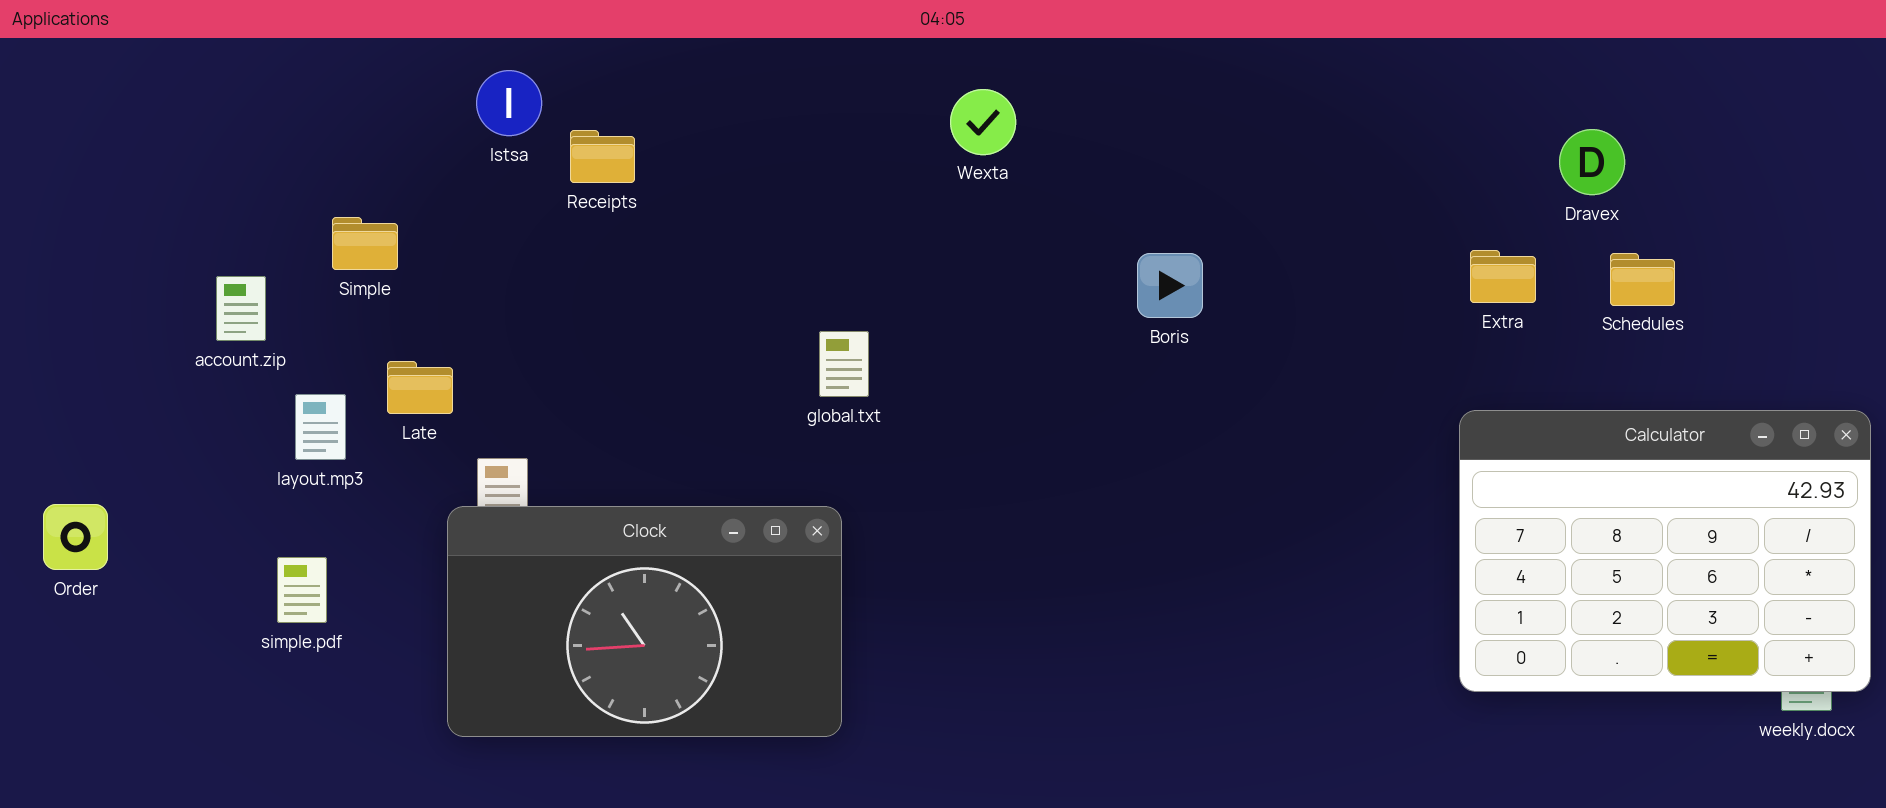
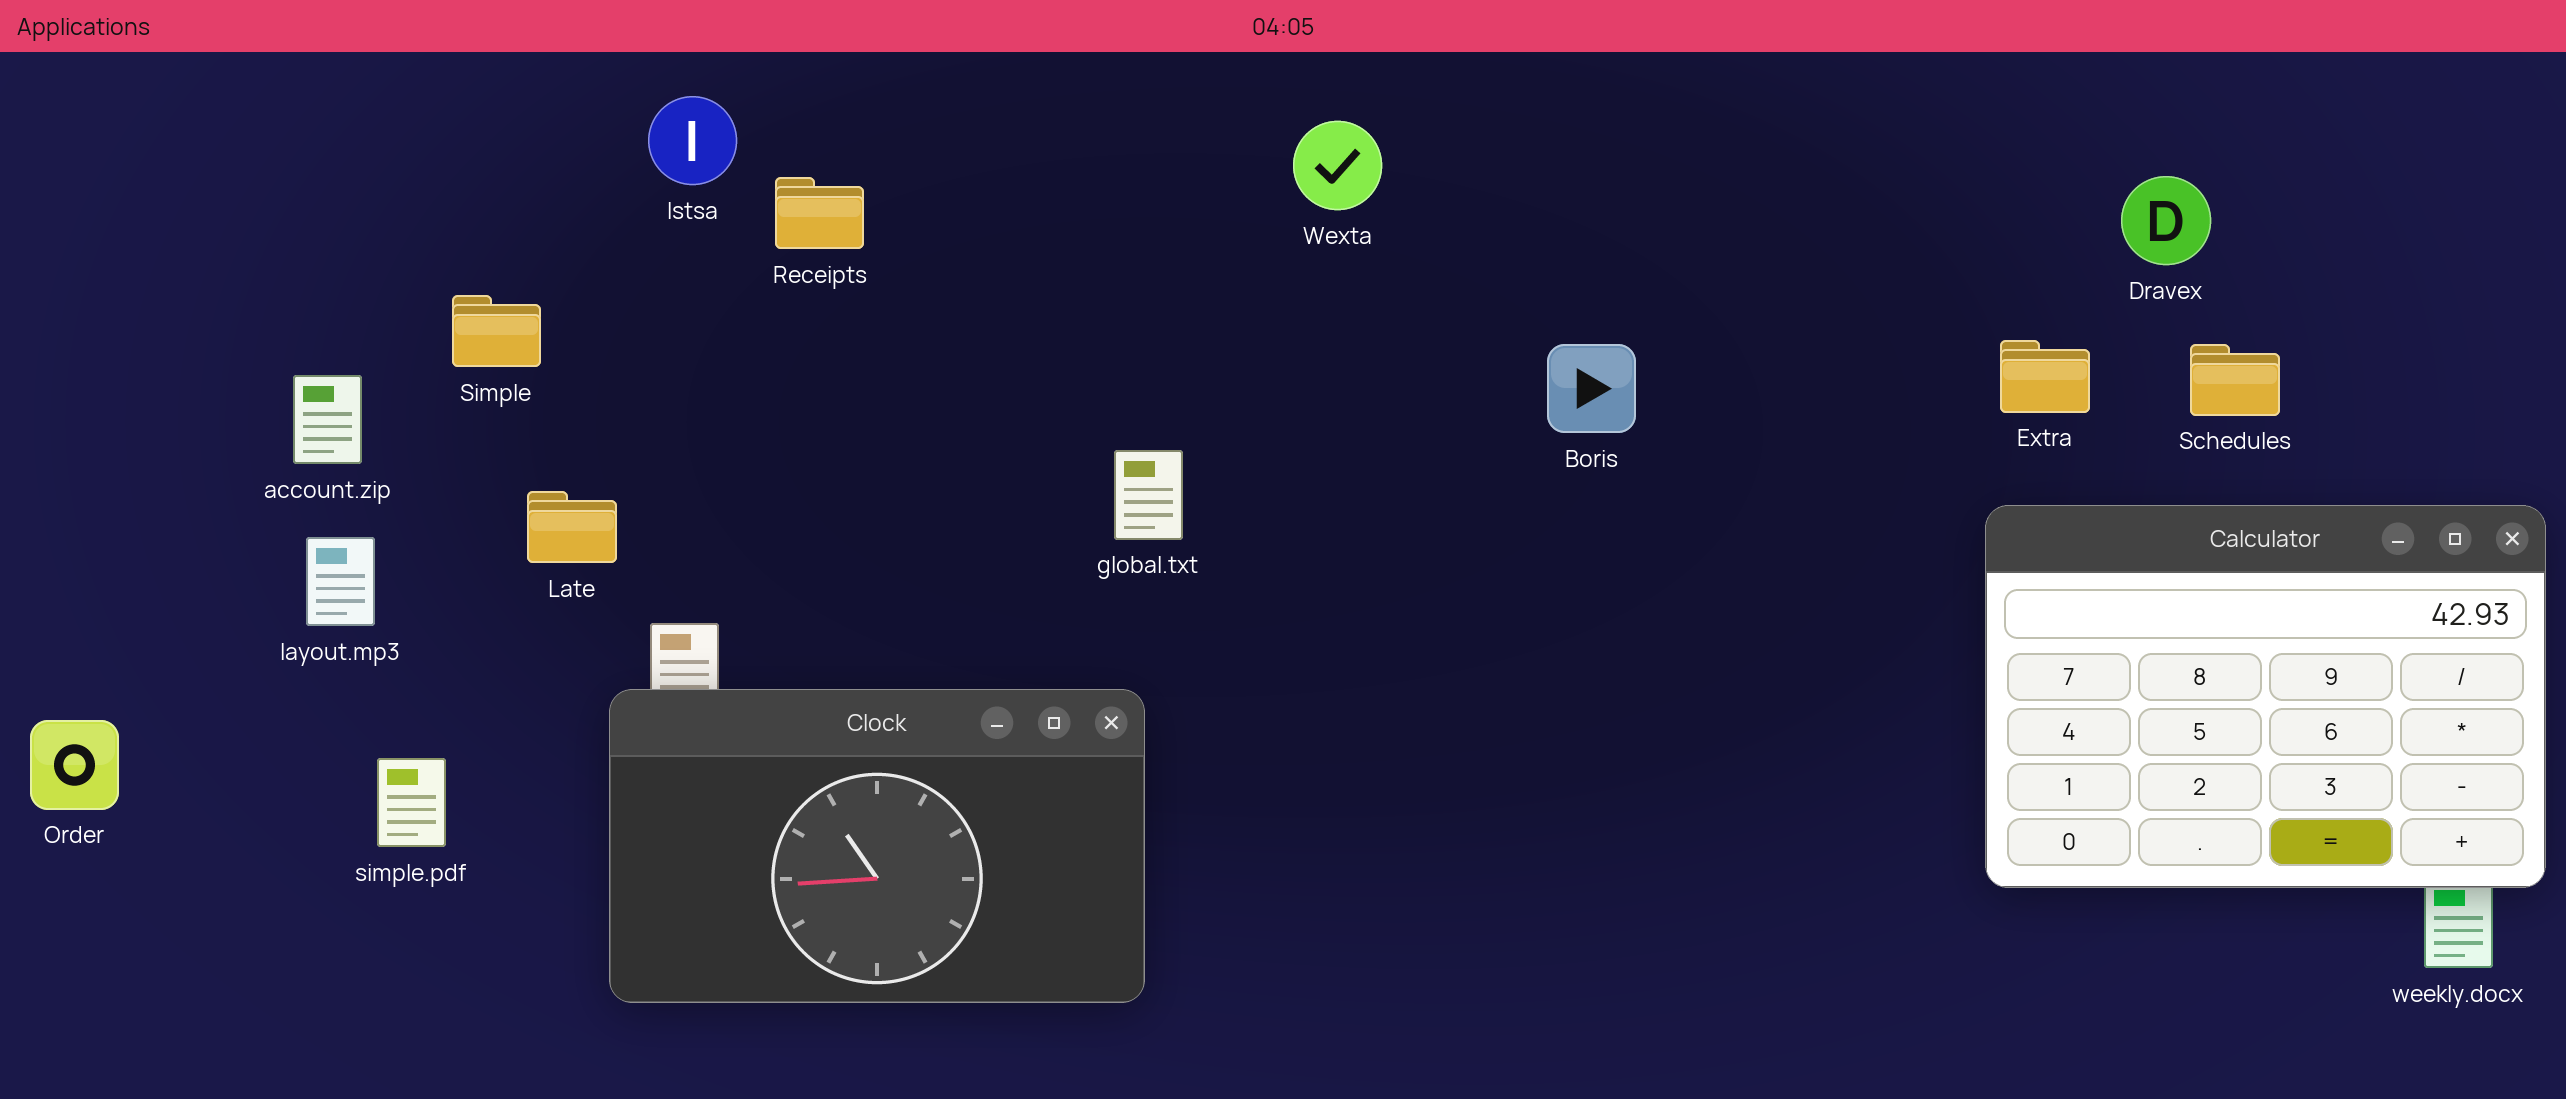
layout.mp3: [295,394,346,460] -> [306,537,375,626], moved
Calculator: [1459,410,1871,692] -> [1985,505,2546,888], moved
Order: [43,504,108,570] -> [30,720,119,810], moved

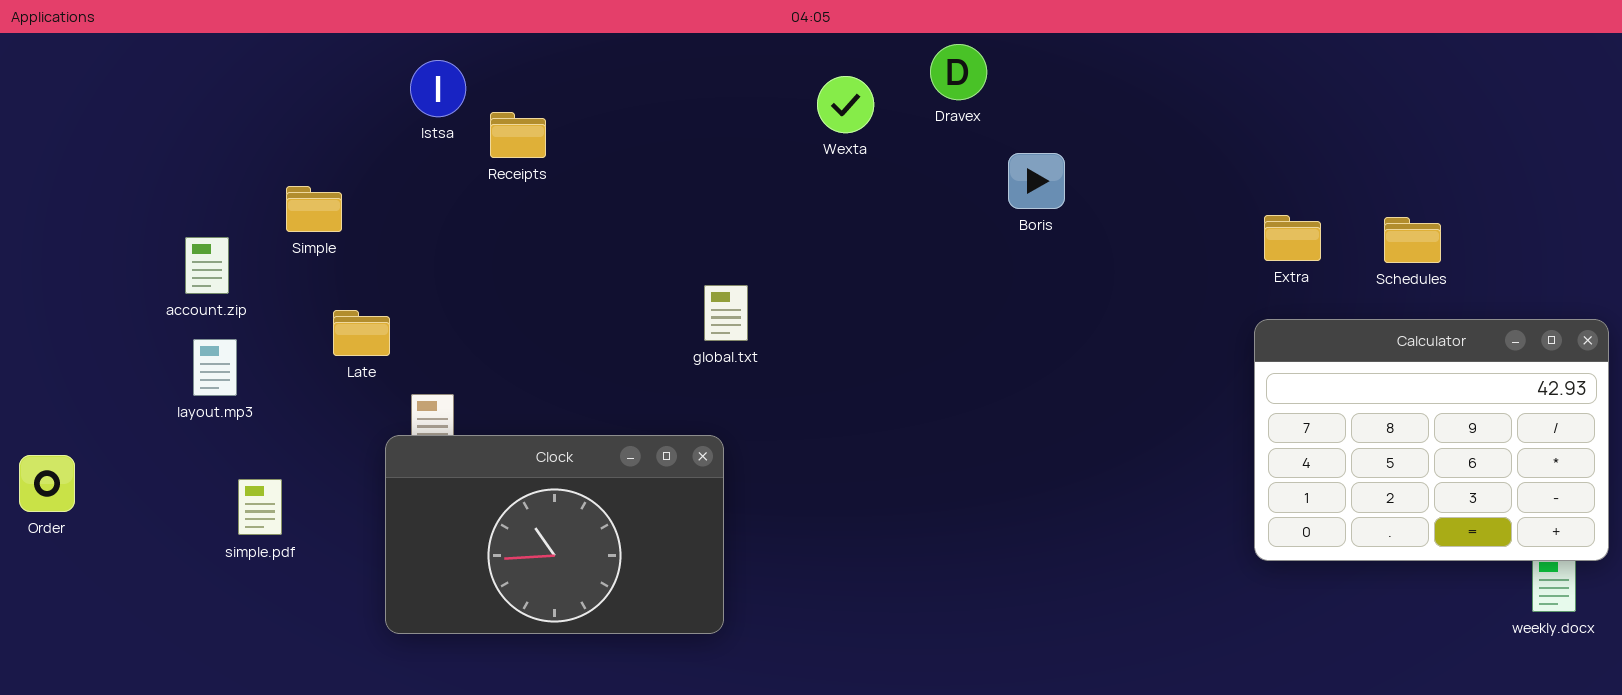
Dravex: [2121,176,2211,265] -> [930,44,987,100], moved
Boris: [1547,344,1636,433] -> [1008,153,1065,209], moved

